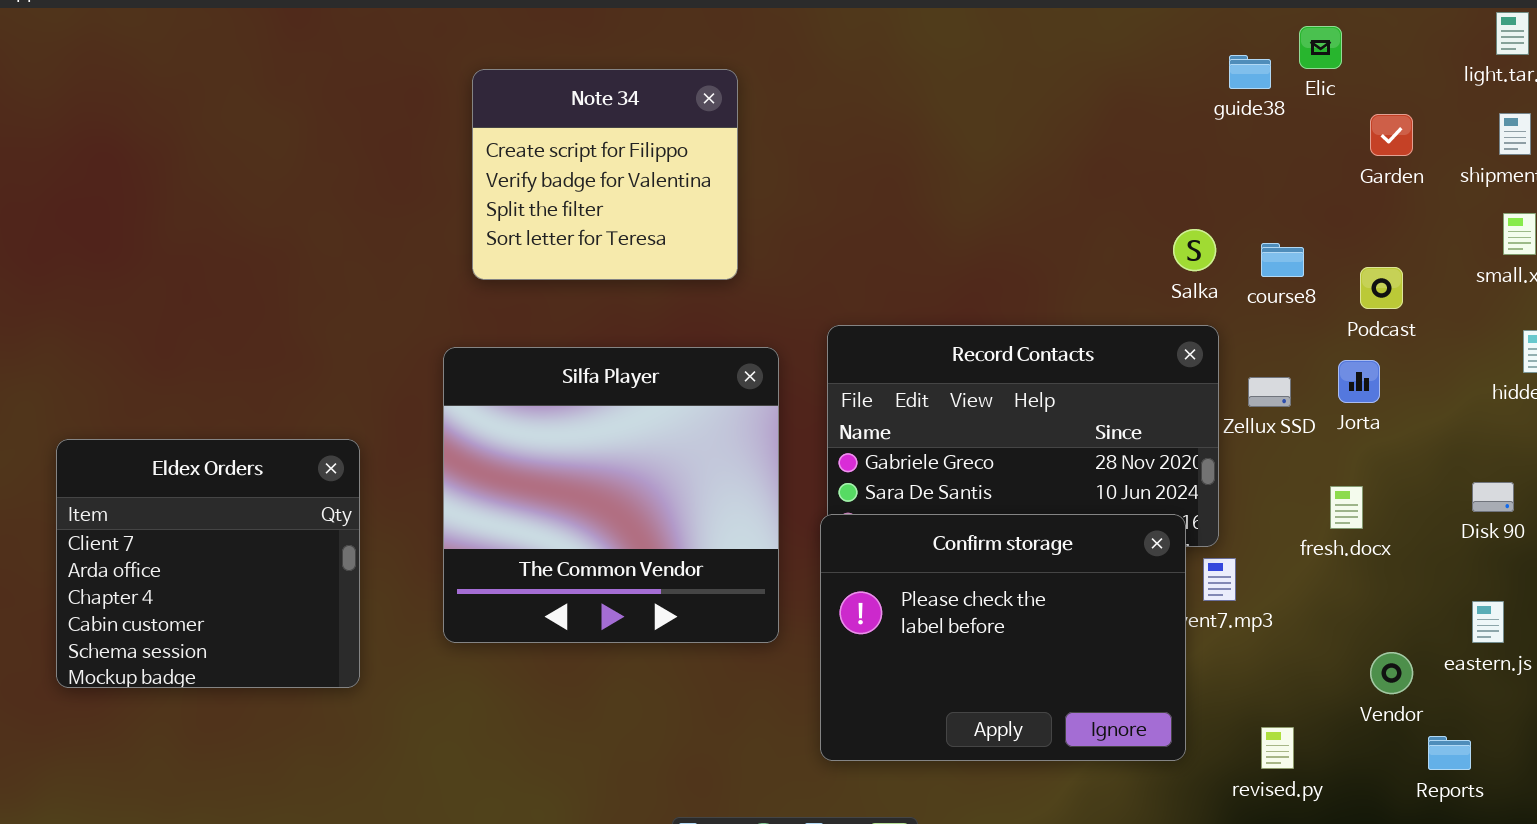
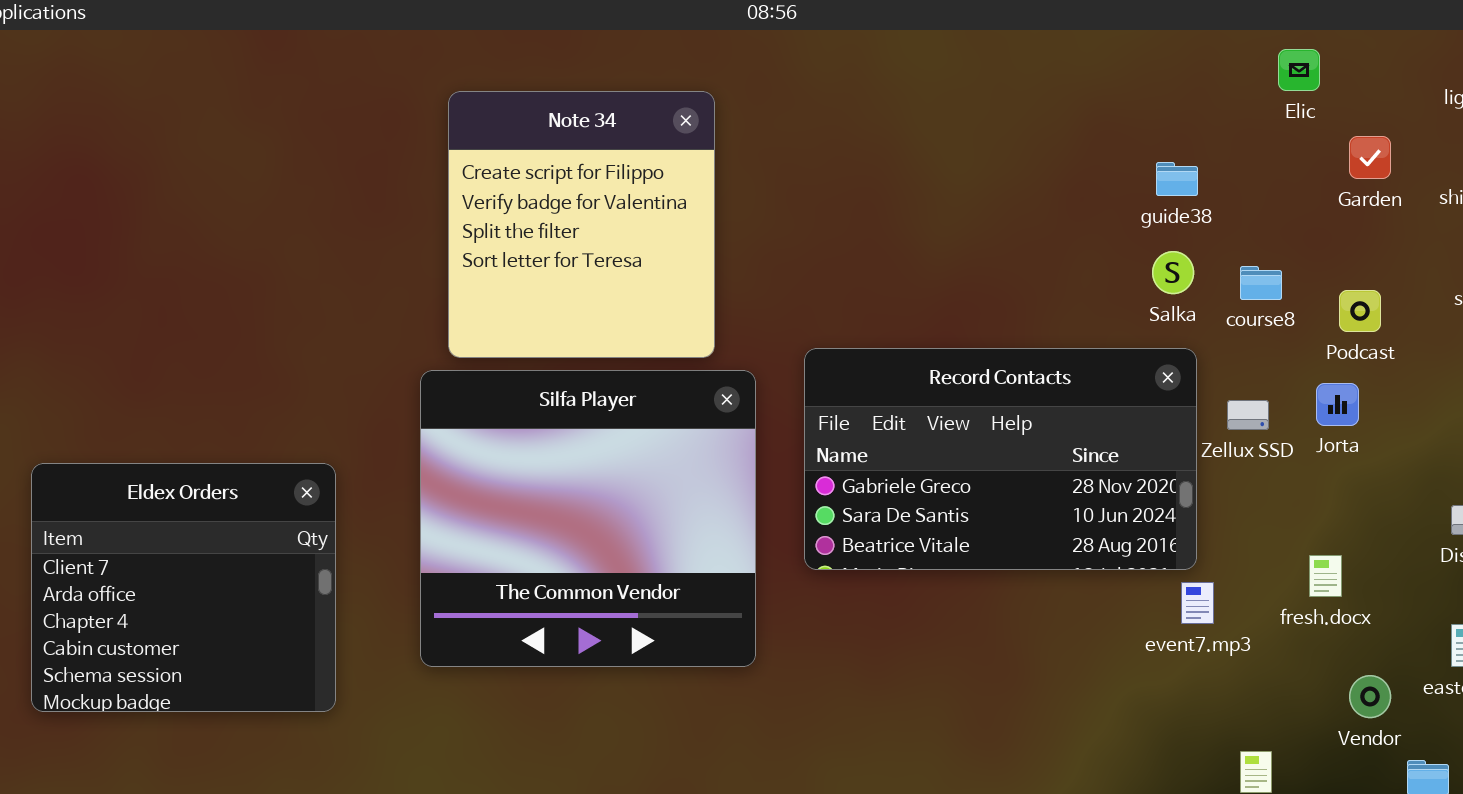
guide38: [1229,55,1271,89] -> [1156,162,1198,196], moved
Note 34: [472,69,738,280] -> [448,91,715,358], resized
fresh.docx: [1330,486,1363,529] -> [1309,555,1342,597], moved
Confirm storage: [820,514,1186,761] -> none, closed

